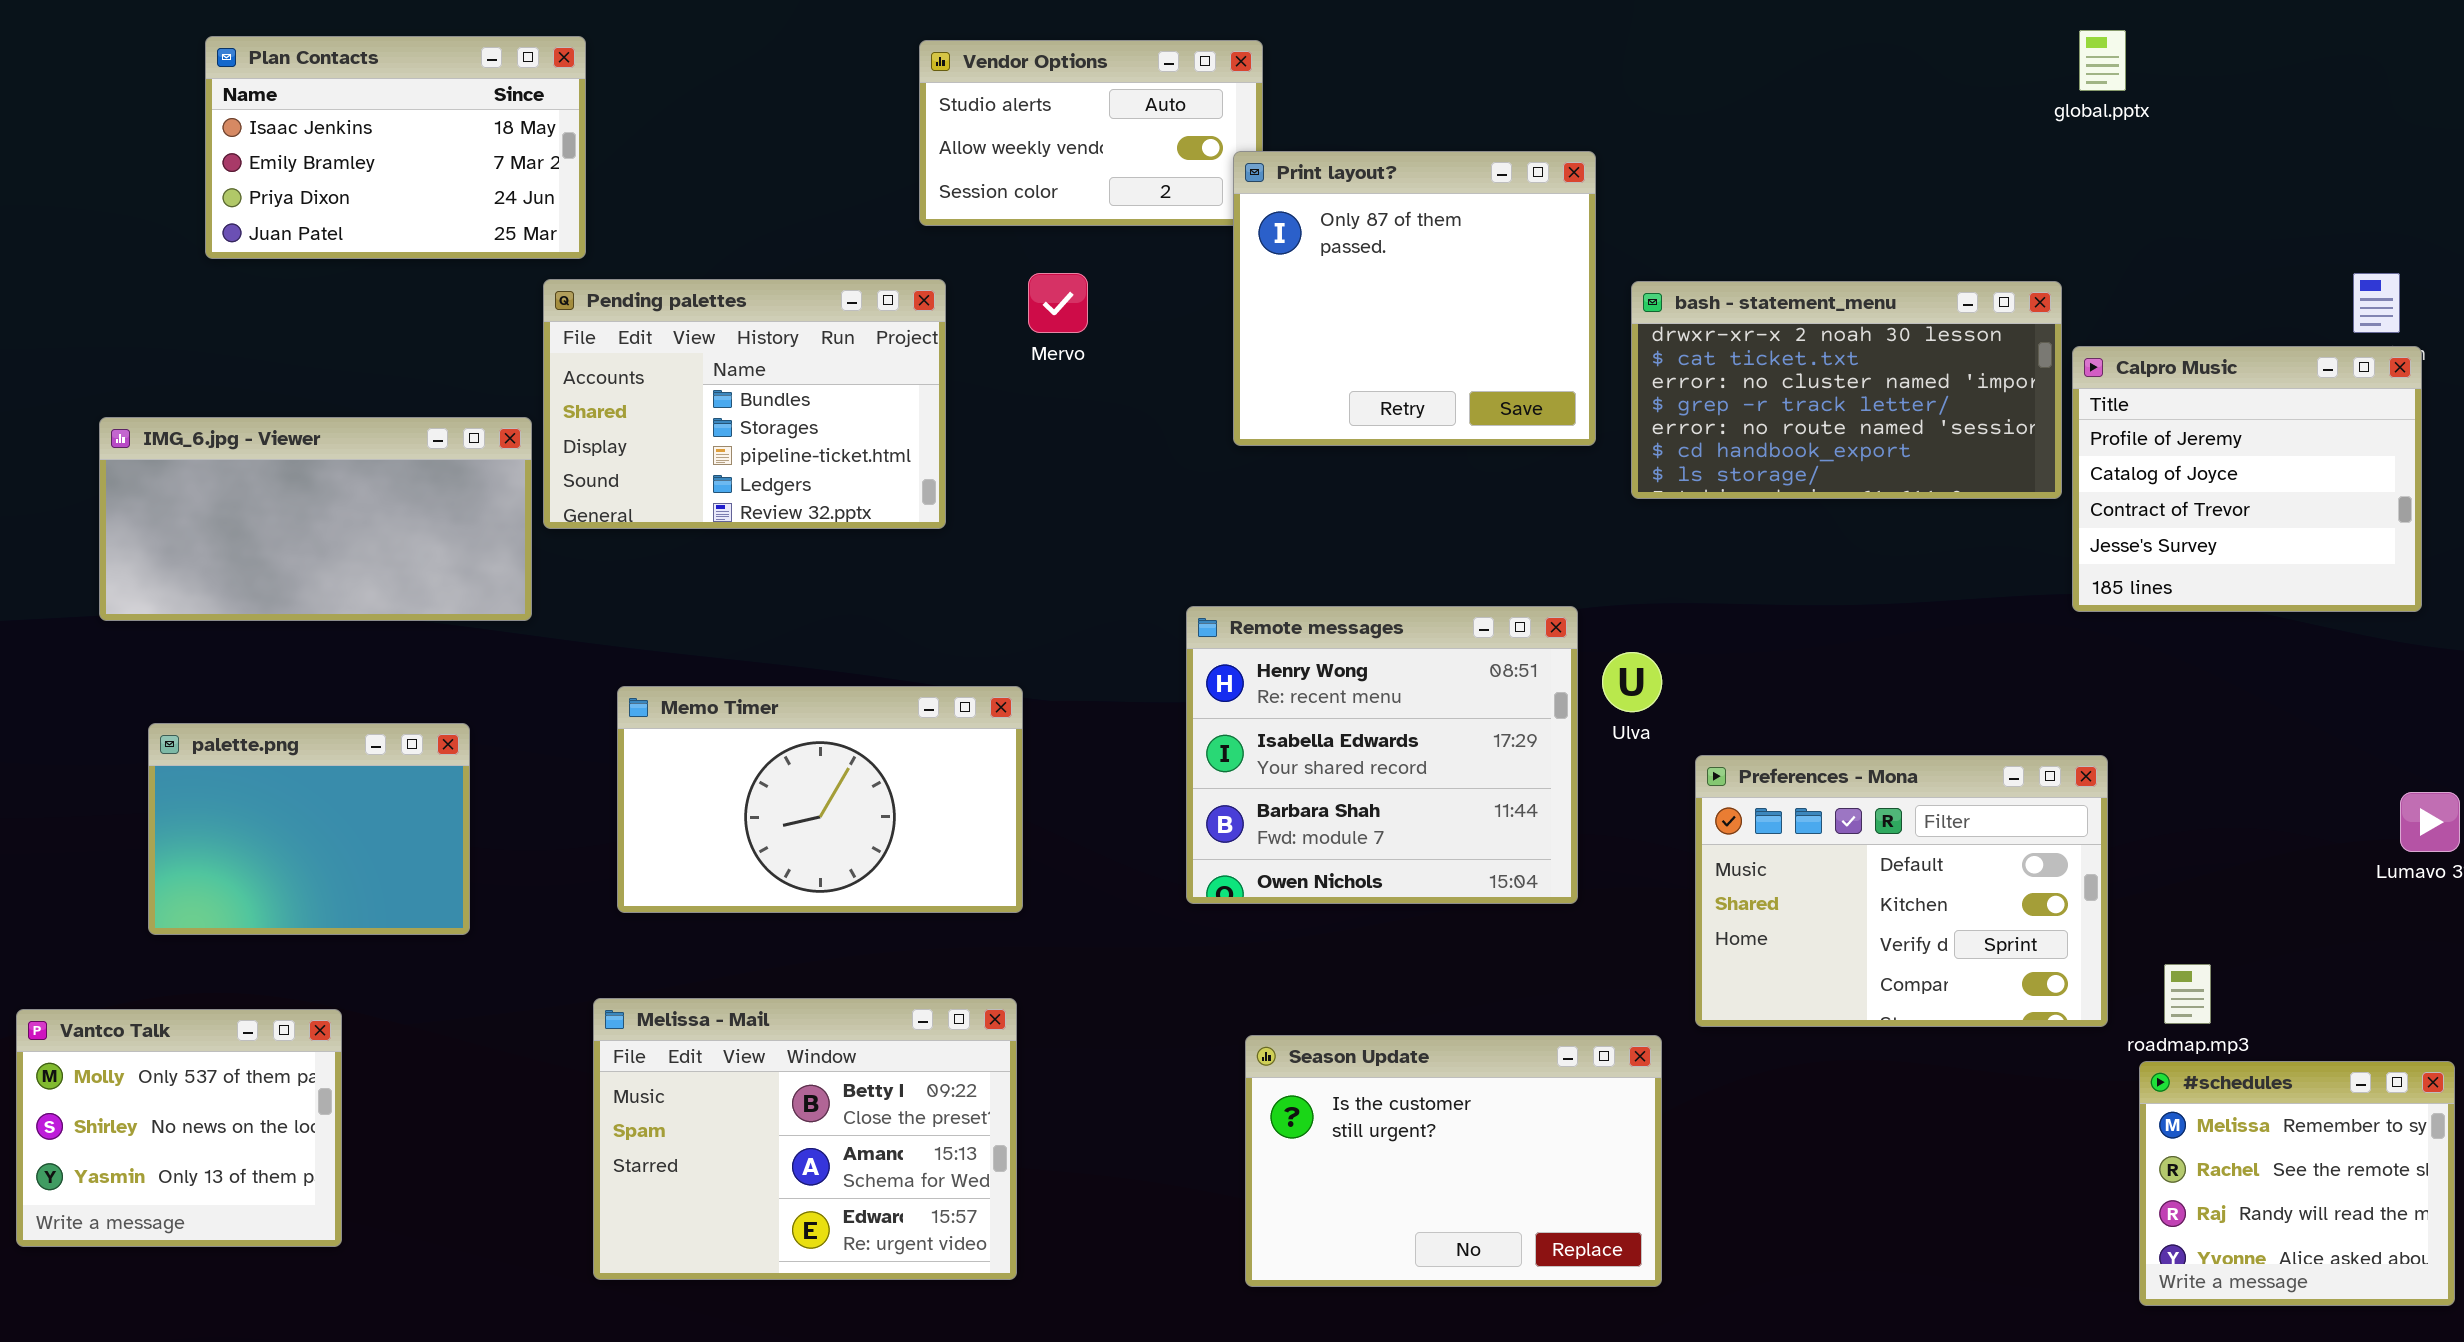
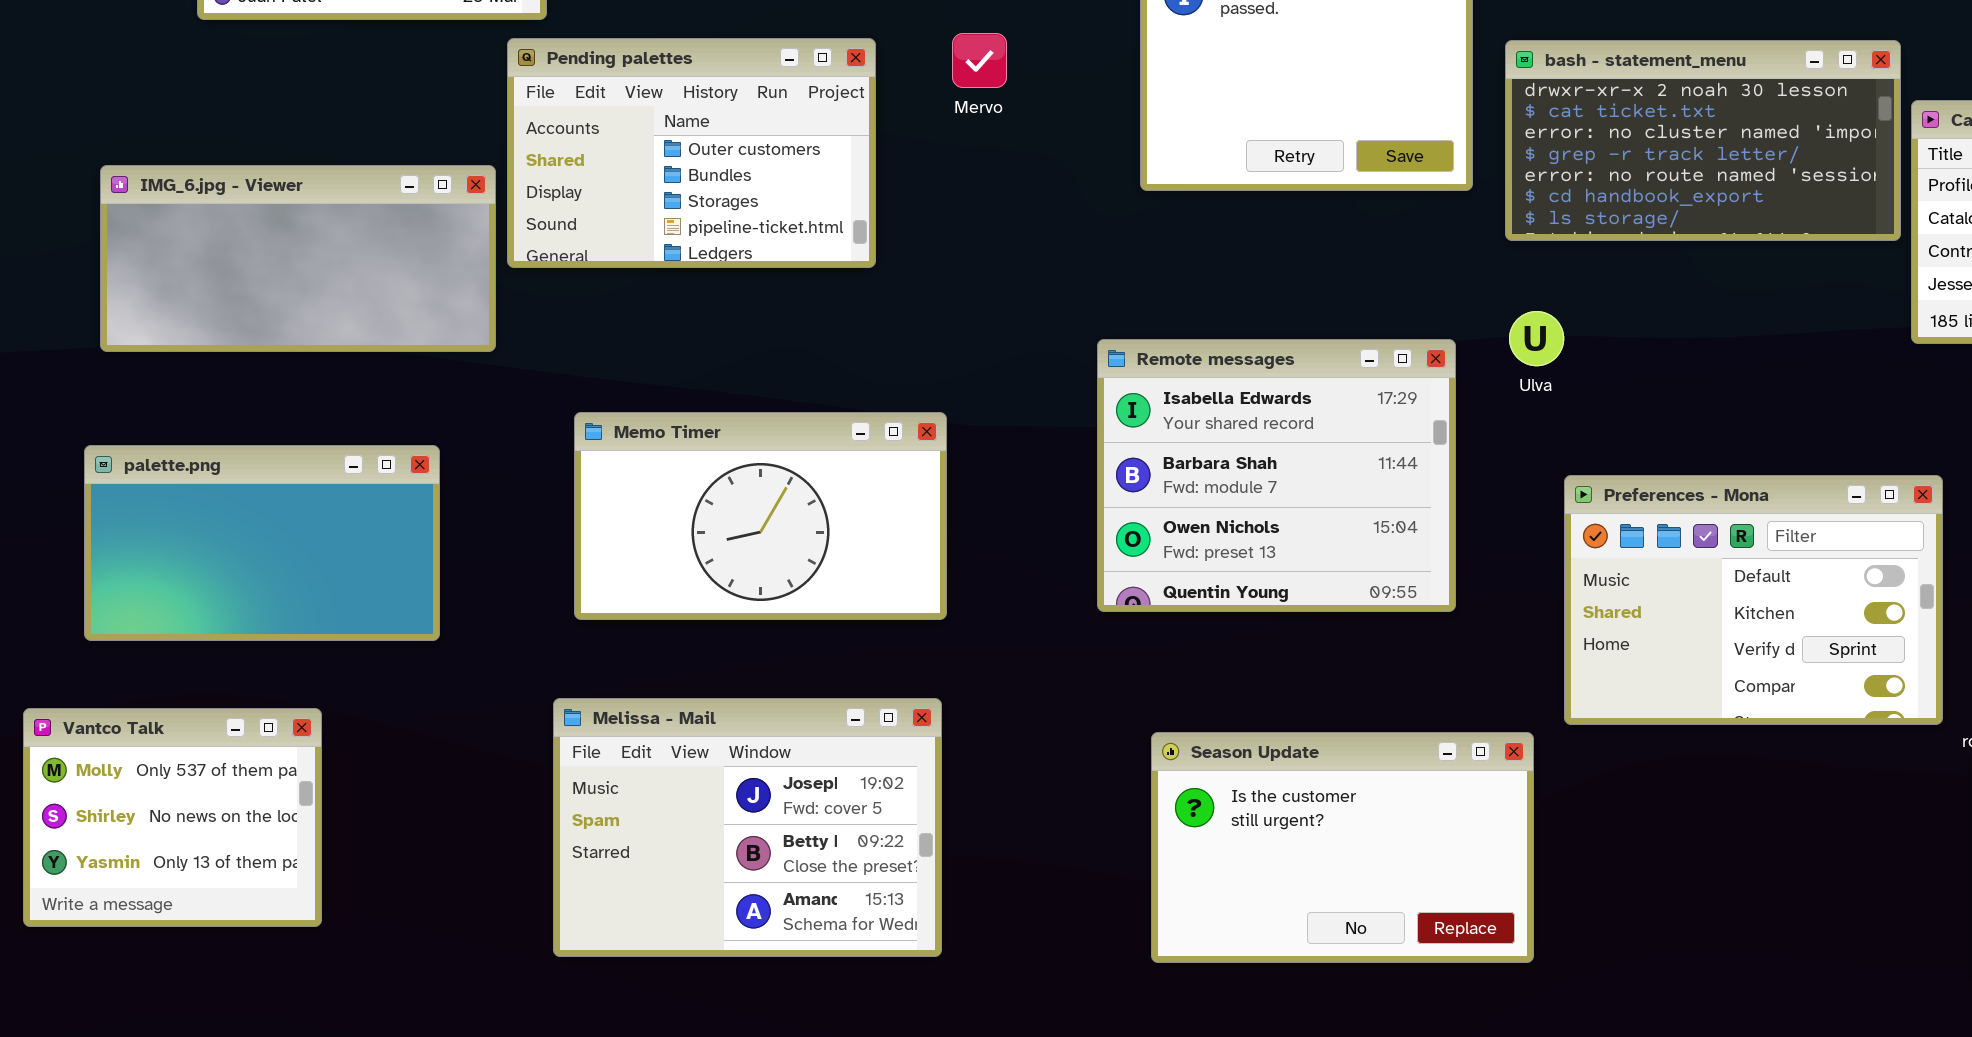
Pending palettes: [543,279,946,529] -> [507,38,876,268], scrolled up 1 row
Remote messages: [1186,606,1578,904] -> [1097,339,1456,612], scrolled down 1 row
Ulva: [1602,652,1662,712] -> [1509,311,1564,366], moved
palette.png: [148,723,470,935] -> [84,445,440,641], resized
Melissa - Mail: [593,998,1017,1280] -> [553,698,942,957], scrolled up 1 row

